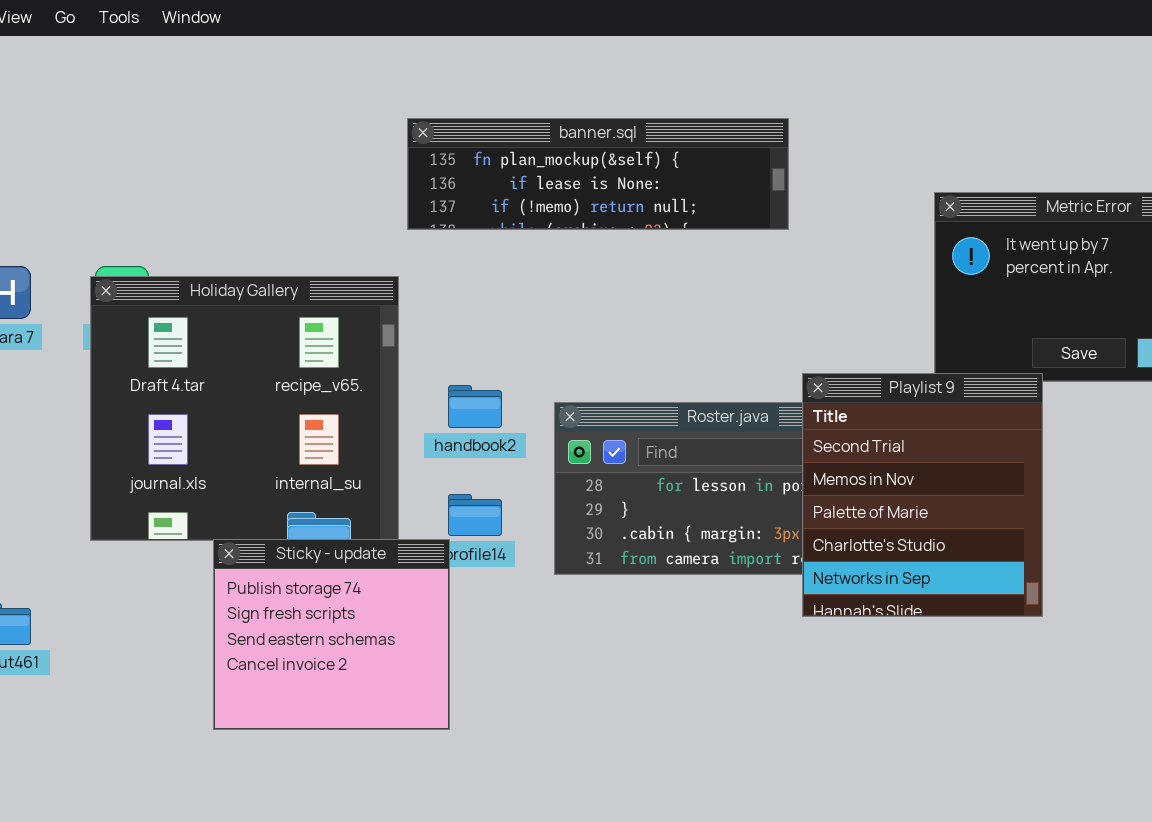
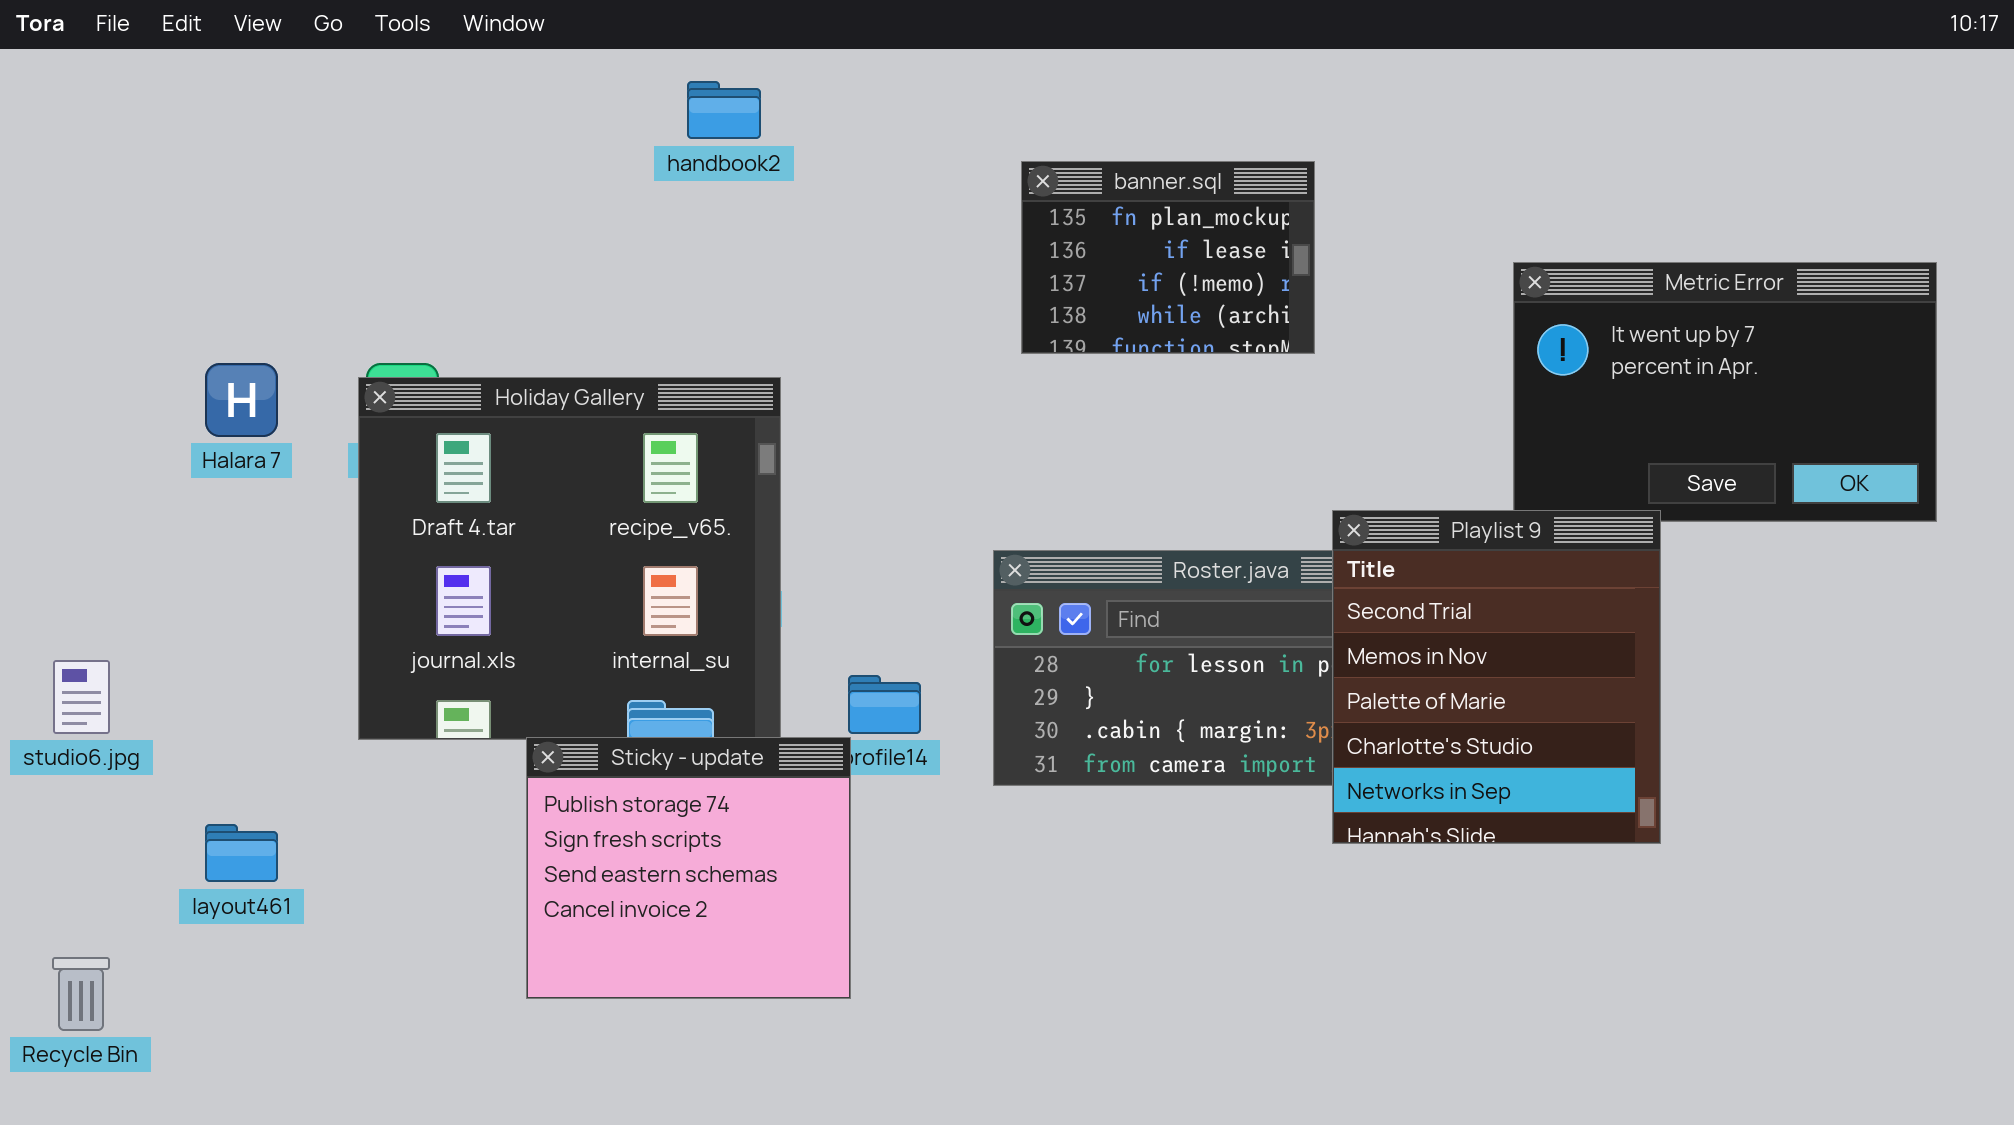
banner.sql: [407,118,789,230] -> [1021,161,1315,354], resized
handbook2: [448,385,502,428] -> [687,81,761,139], moved

